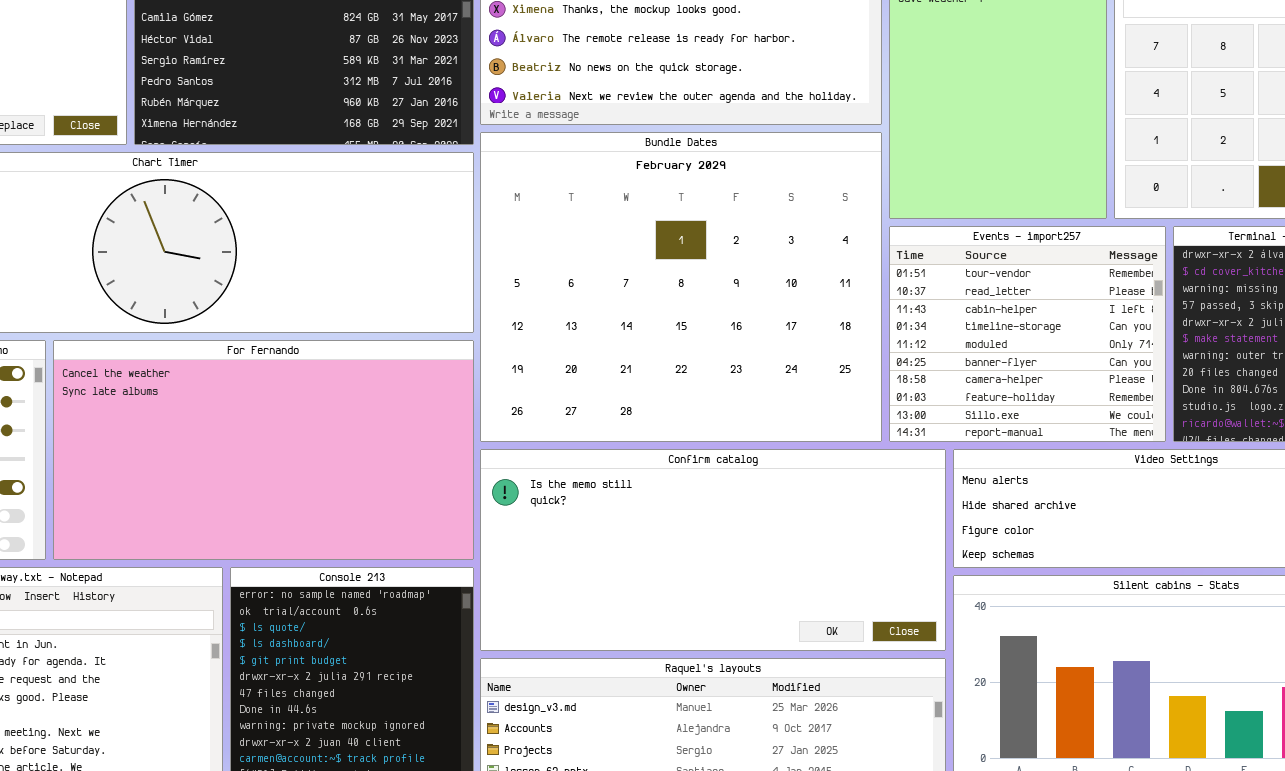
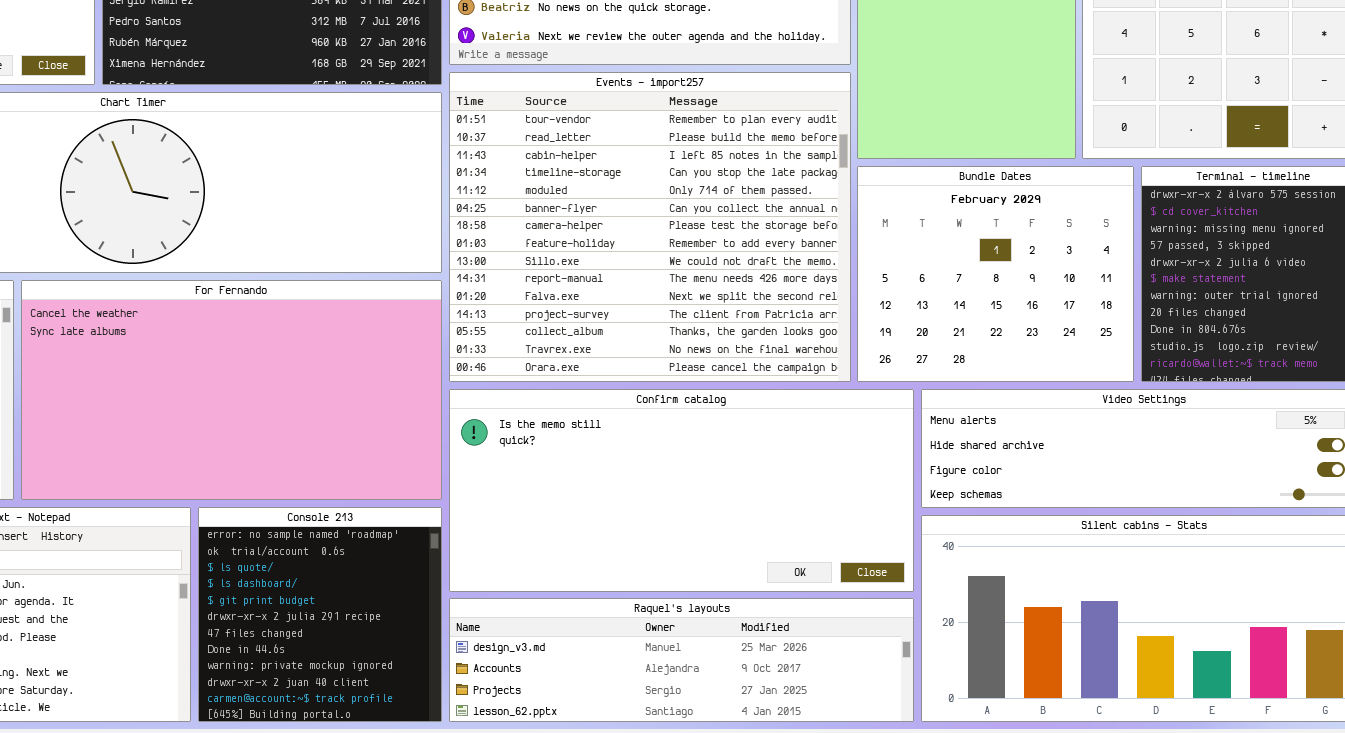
Bundle Dates: [480,132,882,442] -> [857,166,1134,382], moved, resized
Events - import257: [889,226,1166,442] -> [449,72,851,382], moved, resized

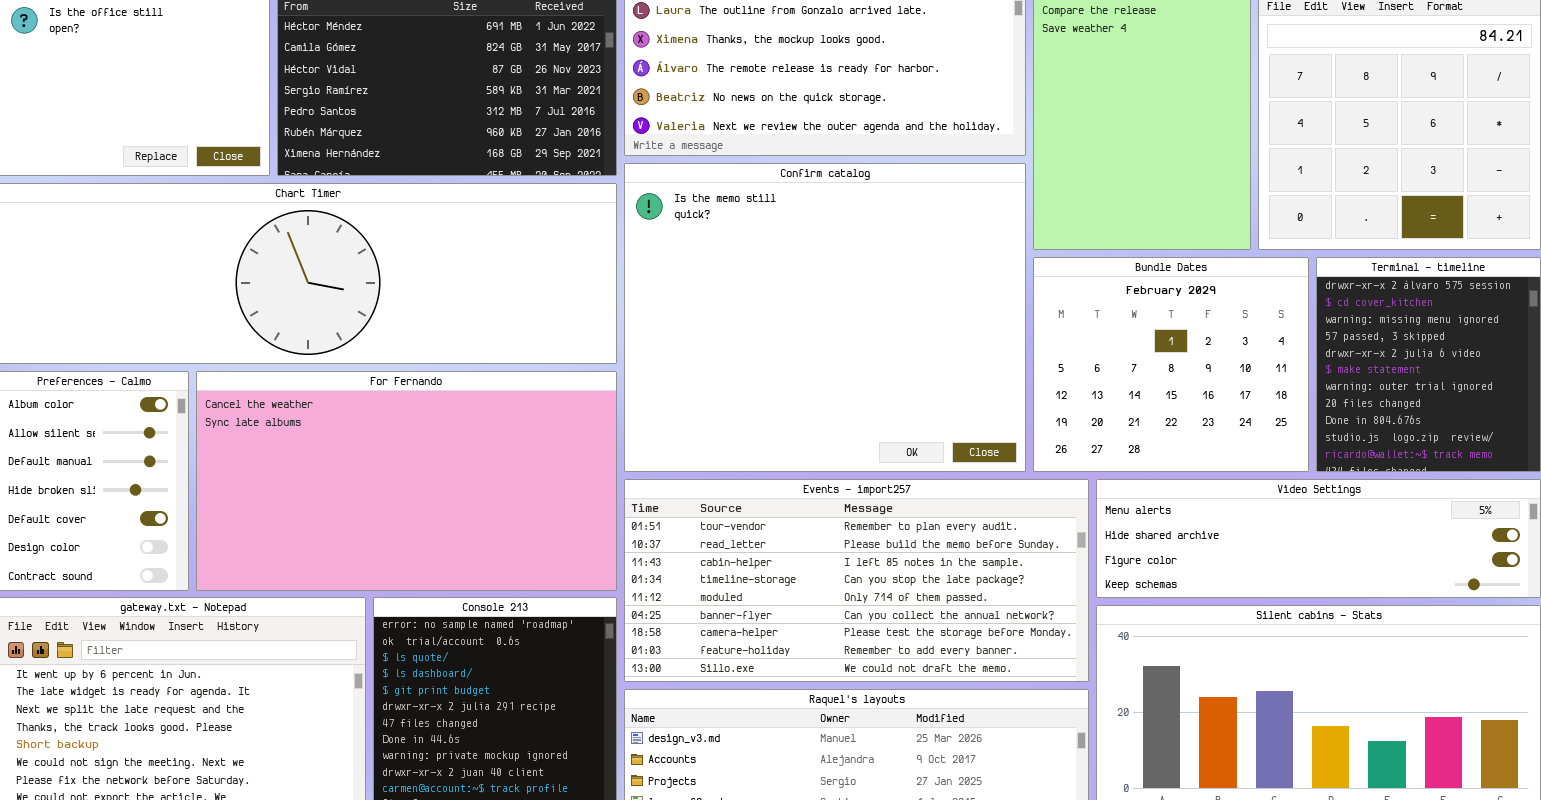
Events - import257: [449,72,851,382] -> [624,479,1089,682], moved, resized
Confirm catalog: [449,389,914,592] -> [624,163,1026,472], moved, resized

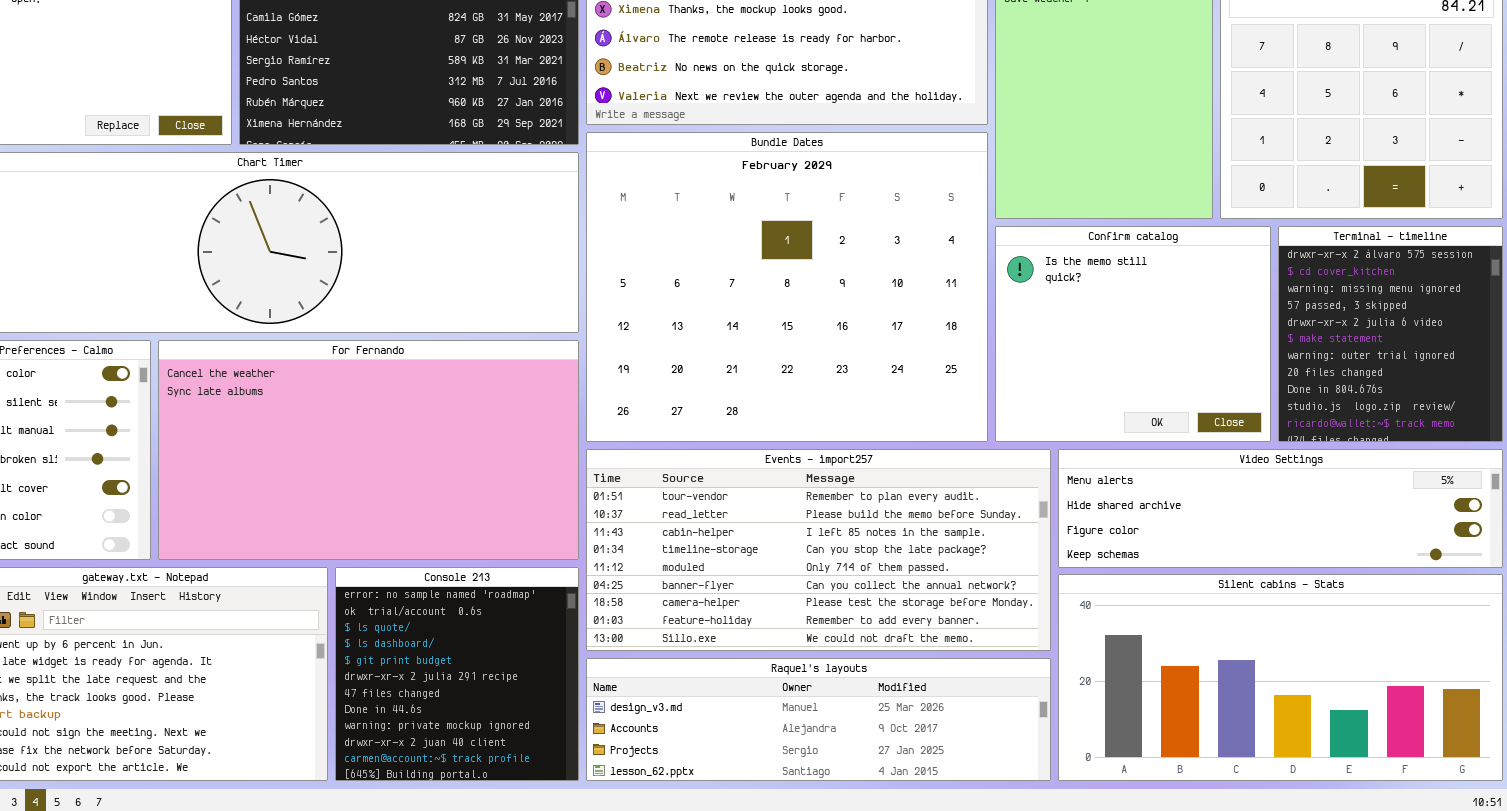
Confirm catalog: [624,163,1026,472] -> [995,226,1271,442], moved, resized
Bundle Dates: [1033,257,1309,472] -> [586,132,988,442], moved, resized

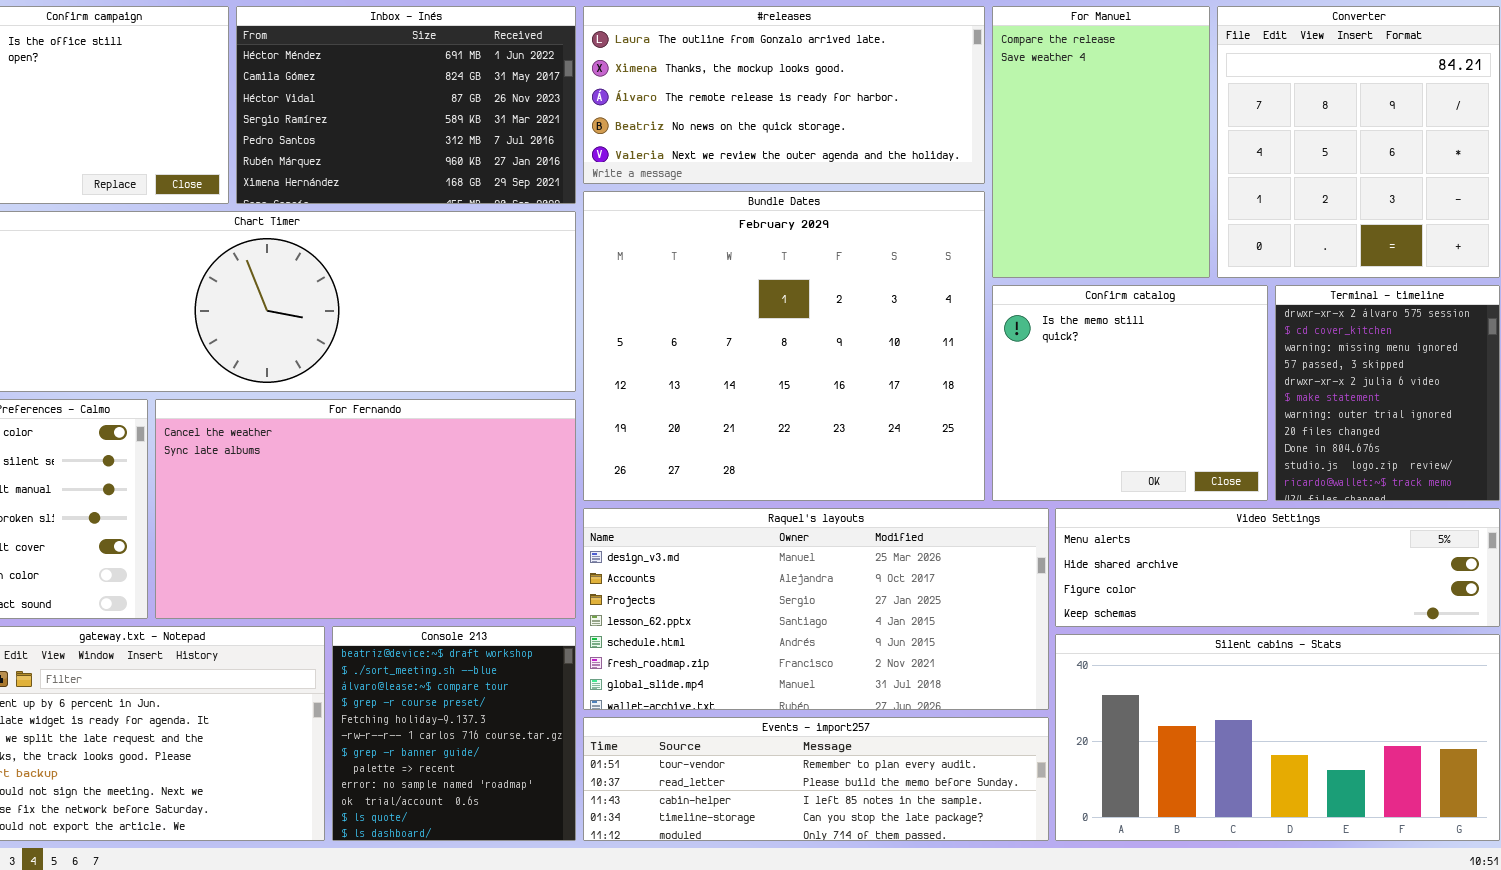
Events - import257: [586,449,1051,651] -> [583,717,1049,841], moved, resized
Console 213: [335,567,579,781] -> [332,626,576,841], scrolled up 8 rows
Raquel's layouts: [586,658,1051,781] -> [583,508,1049,710], moved, resized

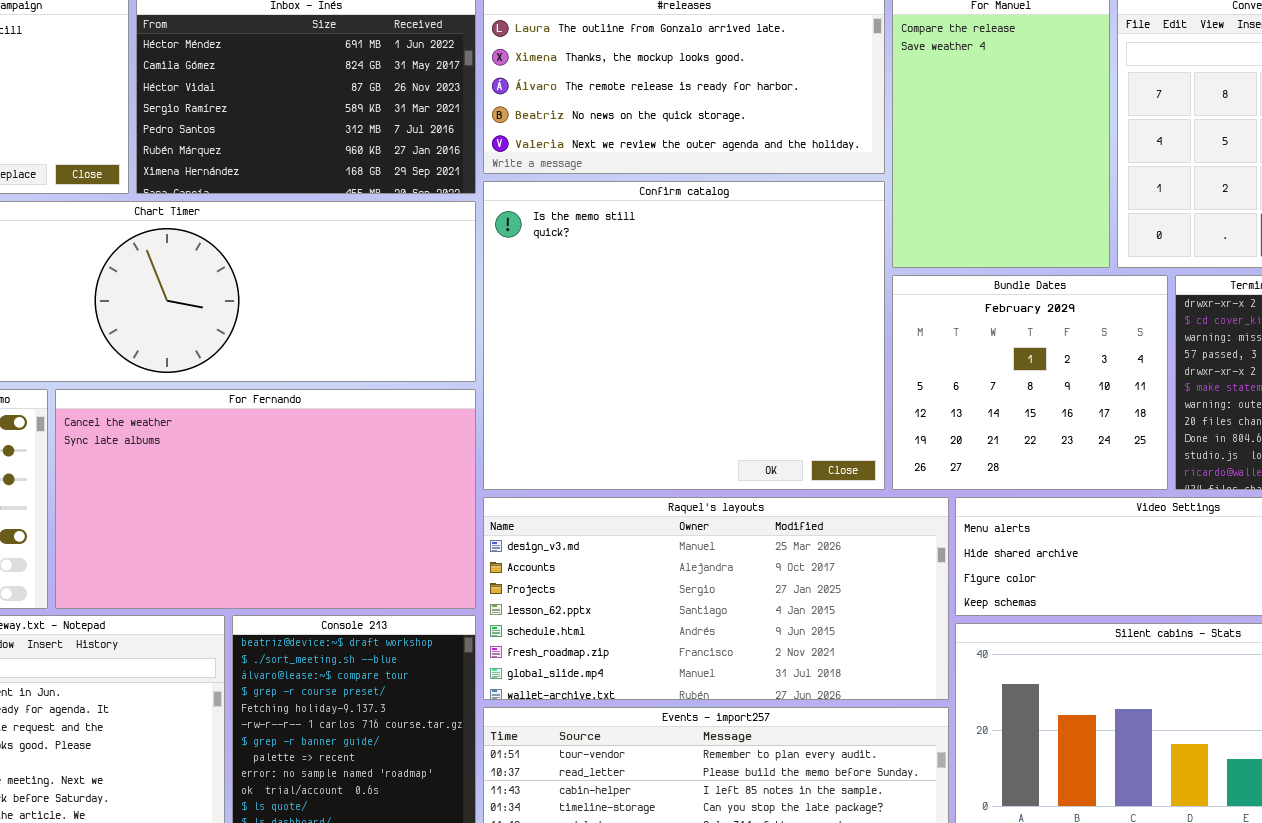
Bundle Dates: [583,191,985,501] -> [892,275,1168,490], moved, resized
Confirm catalog: [992,285,1268,501] -> [483,181,885,490], moved, resized

